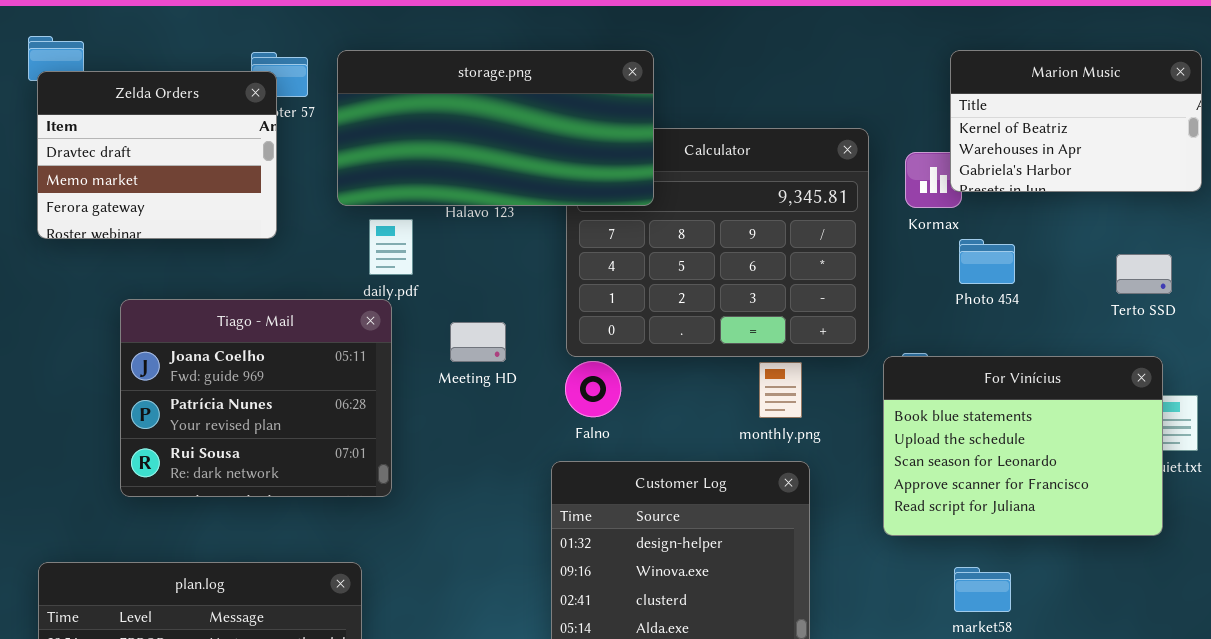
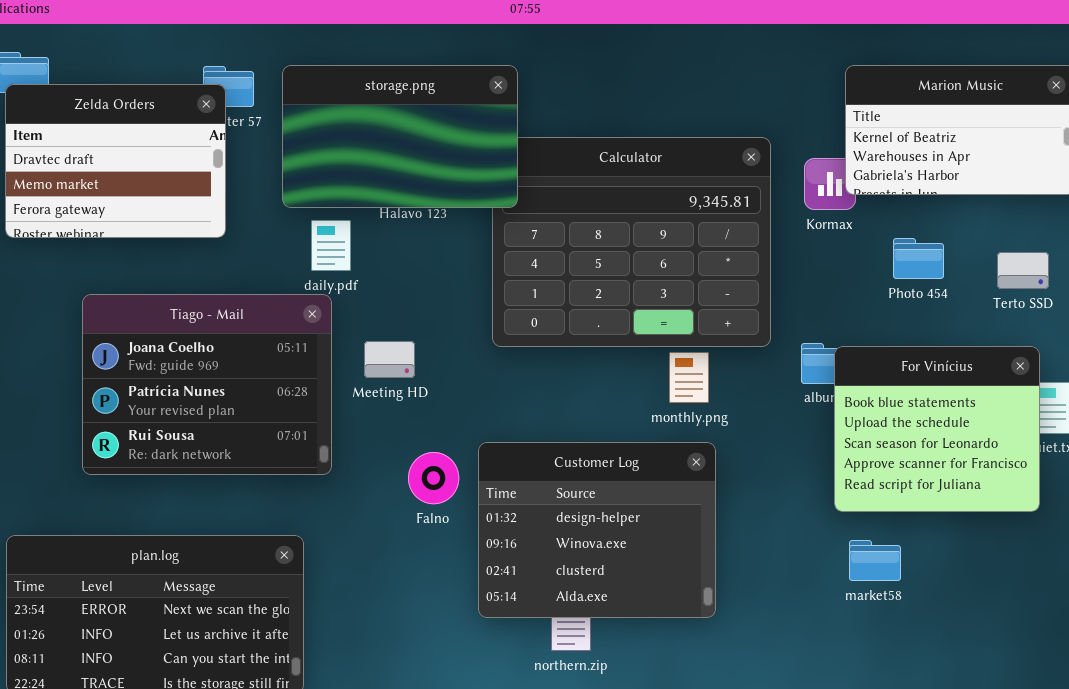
storage.png: [337,50,654,206] -> [282,65,518,208], resized
Photo 454: [959,239,1015,284] -> [893,238,944,279], moved
Meeting HD: [450,322,506,362] -> [364,341,415,378], moved
For Vinícius: [883,356,1163,536] -> [834,346,1040,512], resized
Falno: [565,361,621,417] -> [408,452,459,504], moved

